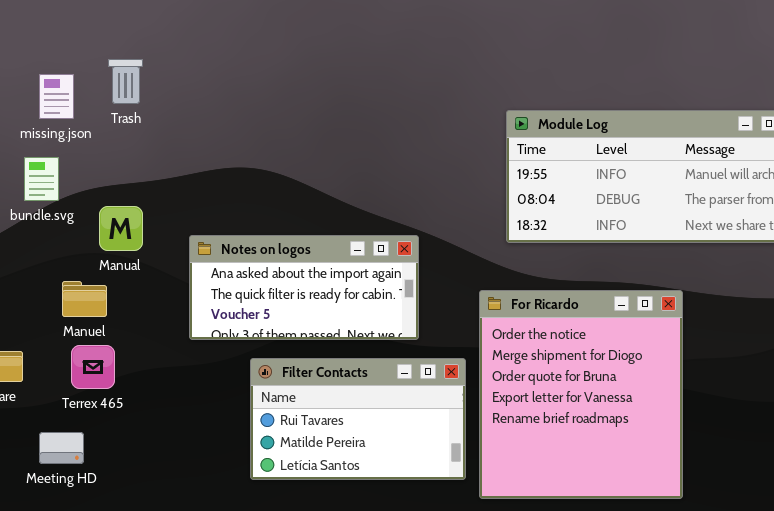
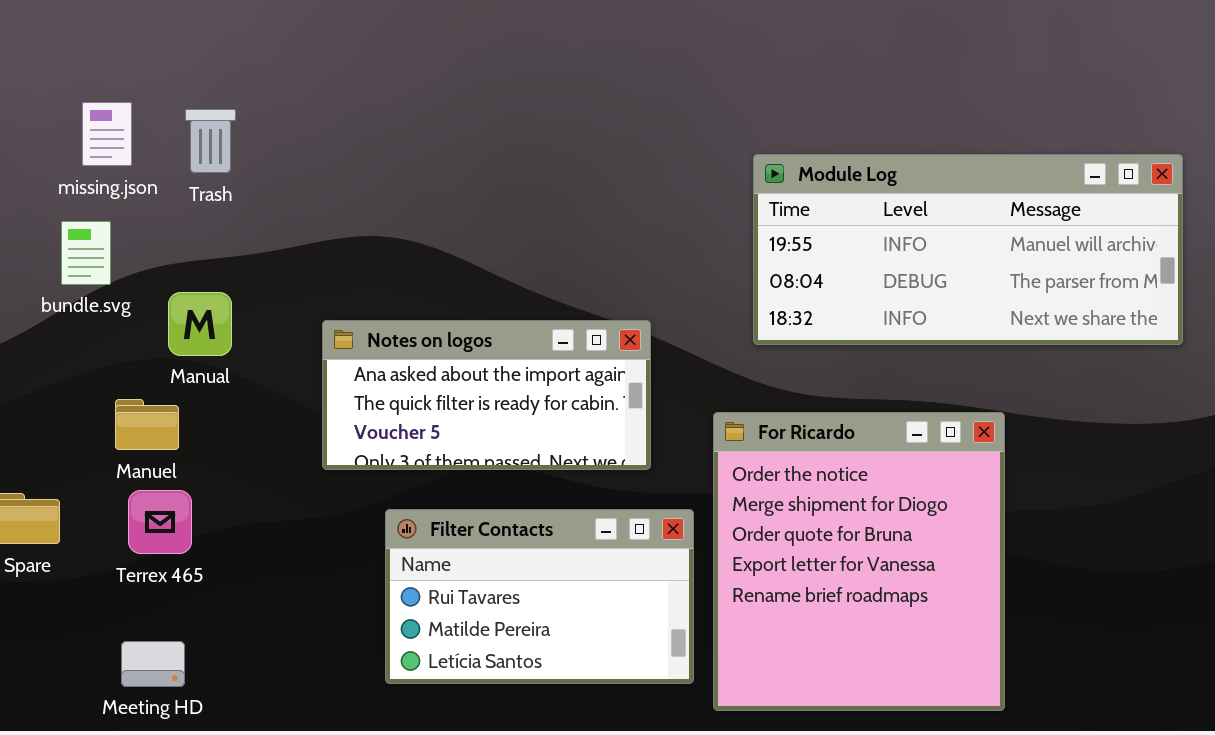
Trash: [108,59,143,104] -> [185,109,236,173], moved
Notes on logos: [189,235,419,340] -> [322,320,651,470], moved
Meeting HD: [39,432,84,464] -> [121,641,185,687], moved

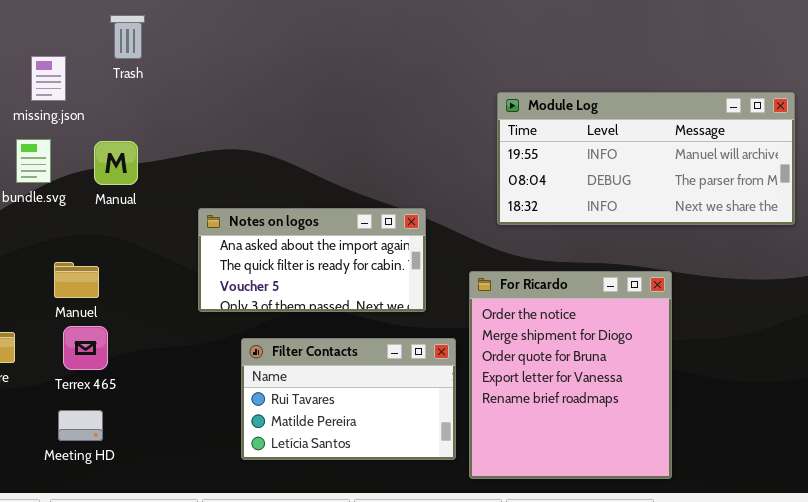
Trash: [185,109,236,173] -> [110,15,145,59], moved
Manual: [168,292,232,356] -> [94,141,138,185], moved
Meeting HD: [121,641,185,687] -> [58,410,103,441], moved

